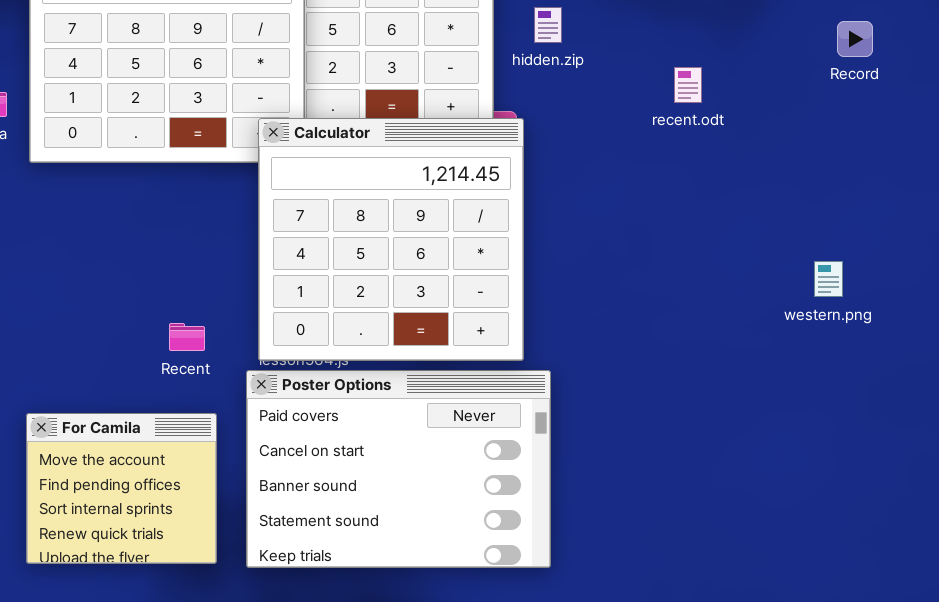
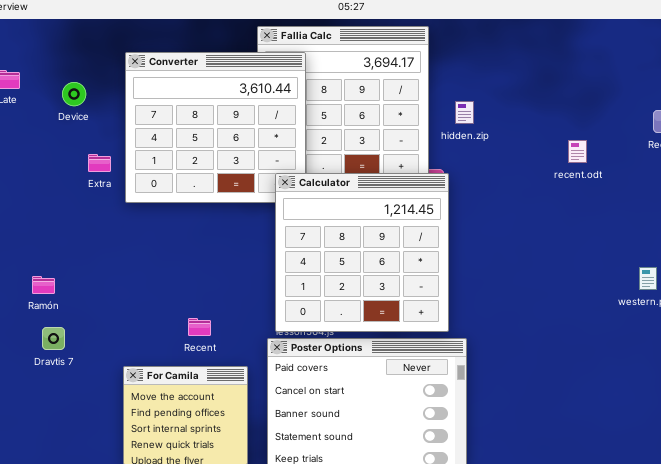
recent.odt: [674,67,702,103] -> [568,140,587,163], moved
Recent: [169,323,205,351] -> [188,318,211,336], moved

